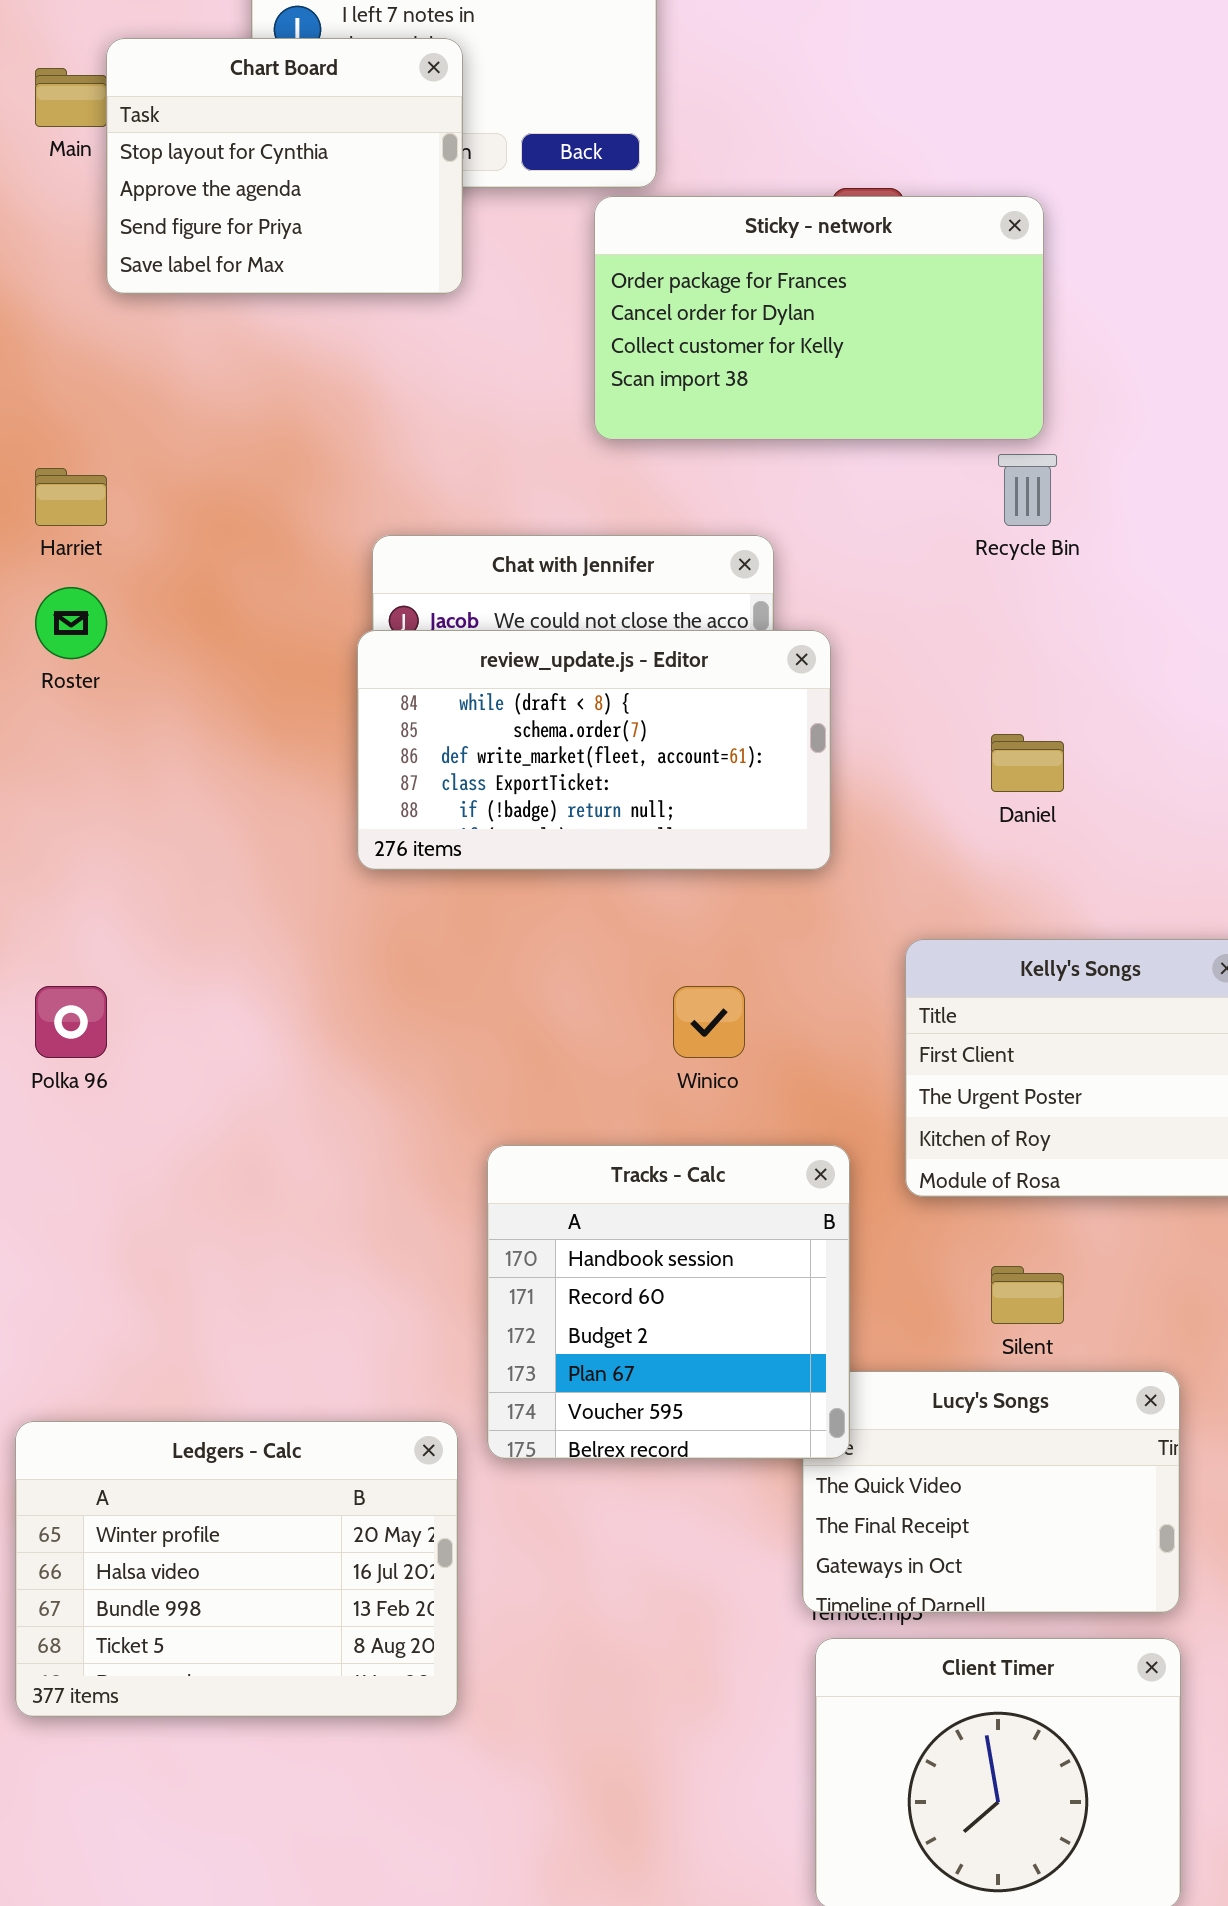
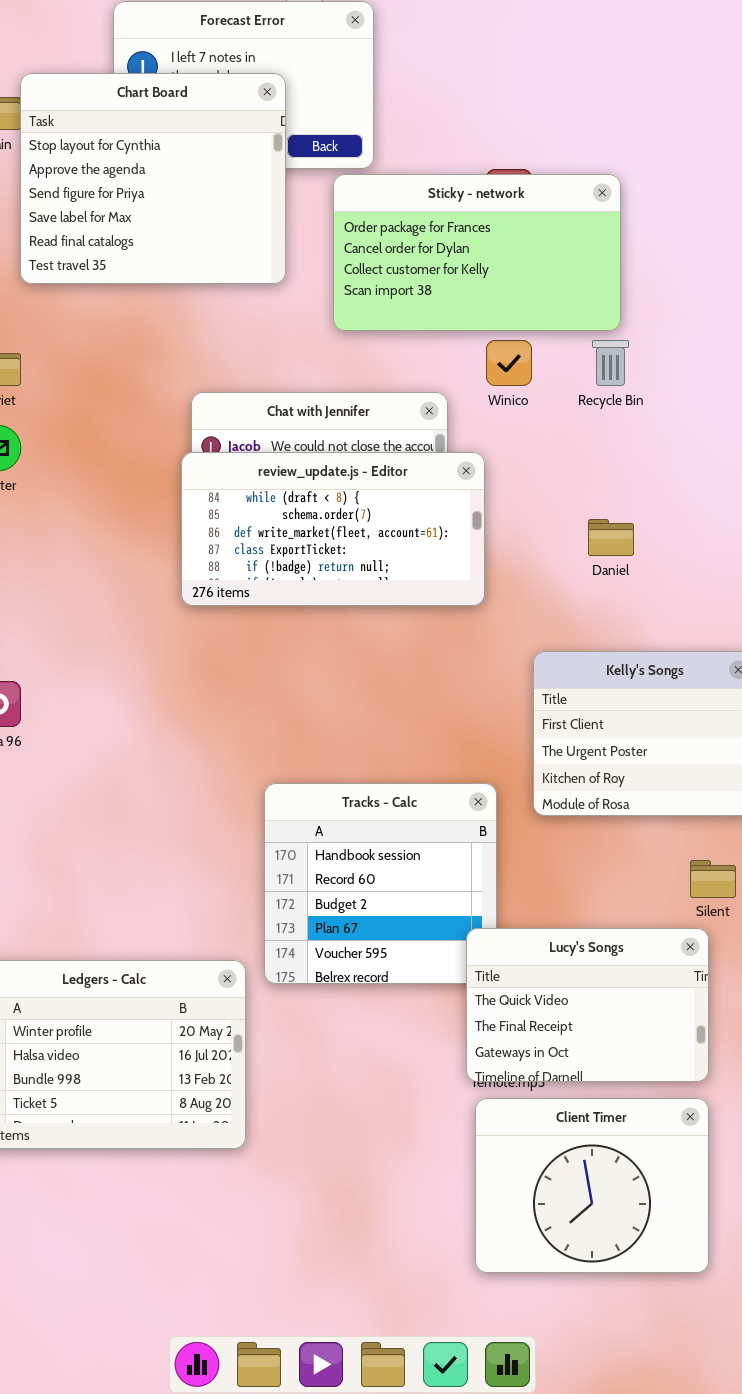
Chart Board: [106,38,463,294] -> [20,73,286,284], resized
Winico: [673,986,745,1058] -> [486,340,532,386], moved
Silent: [991,1266,1064,1324] -> [690,860,736,898], moved
Lucy's Songs: [802,1371,1180,1613] -> [466,928,709,1082], raised

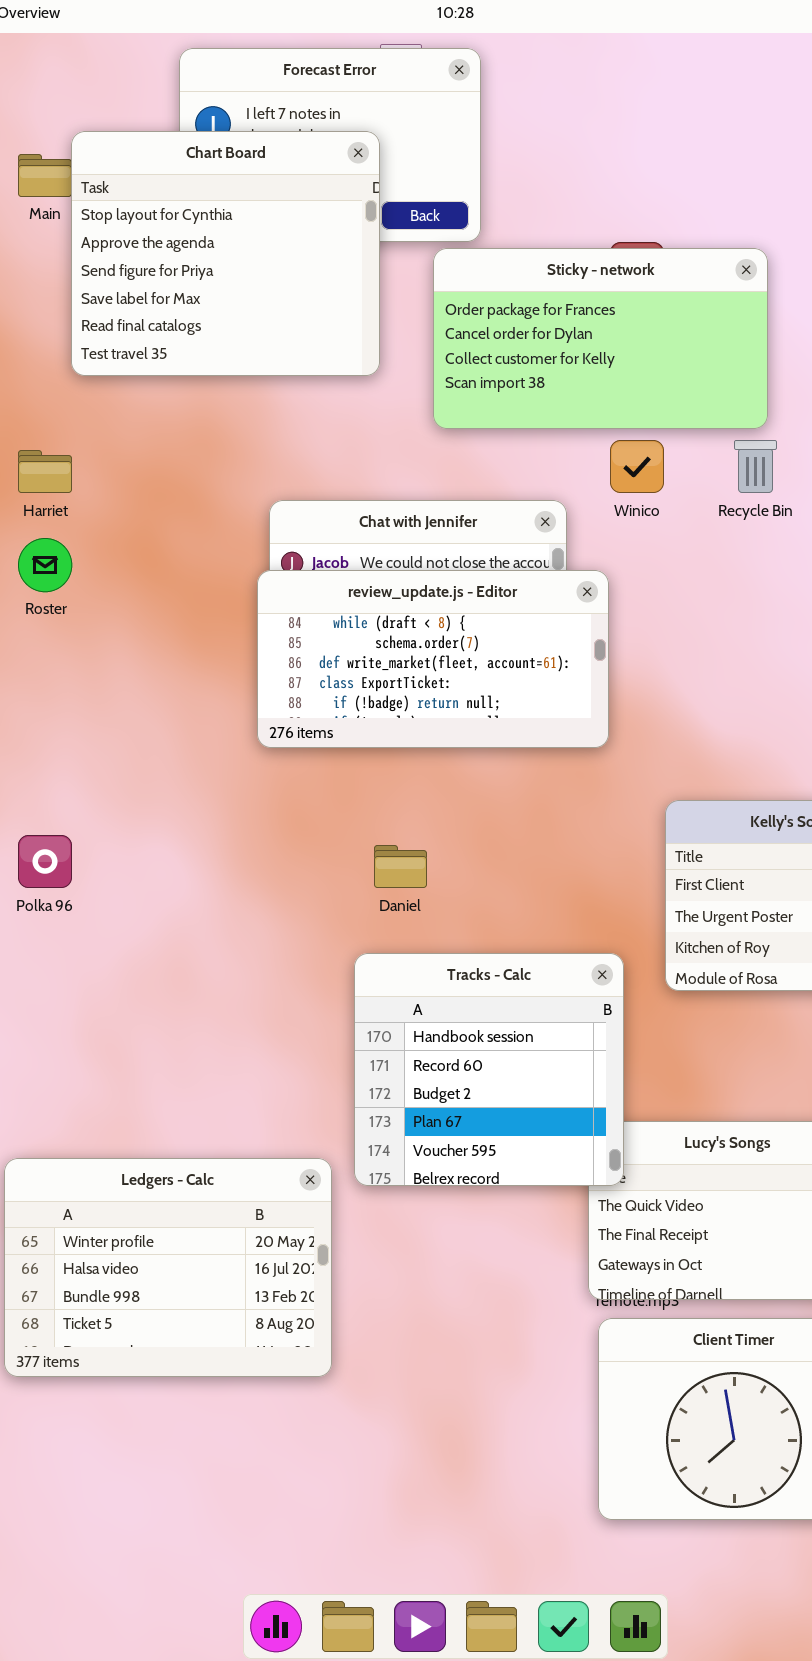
Daniel: [588,519,634,556] -> [374,845,427,888], moved
Tracks - Calc: [264,783,497,984] -> [354,953,624,1186], raised

